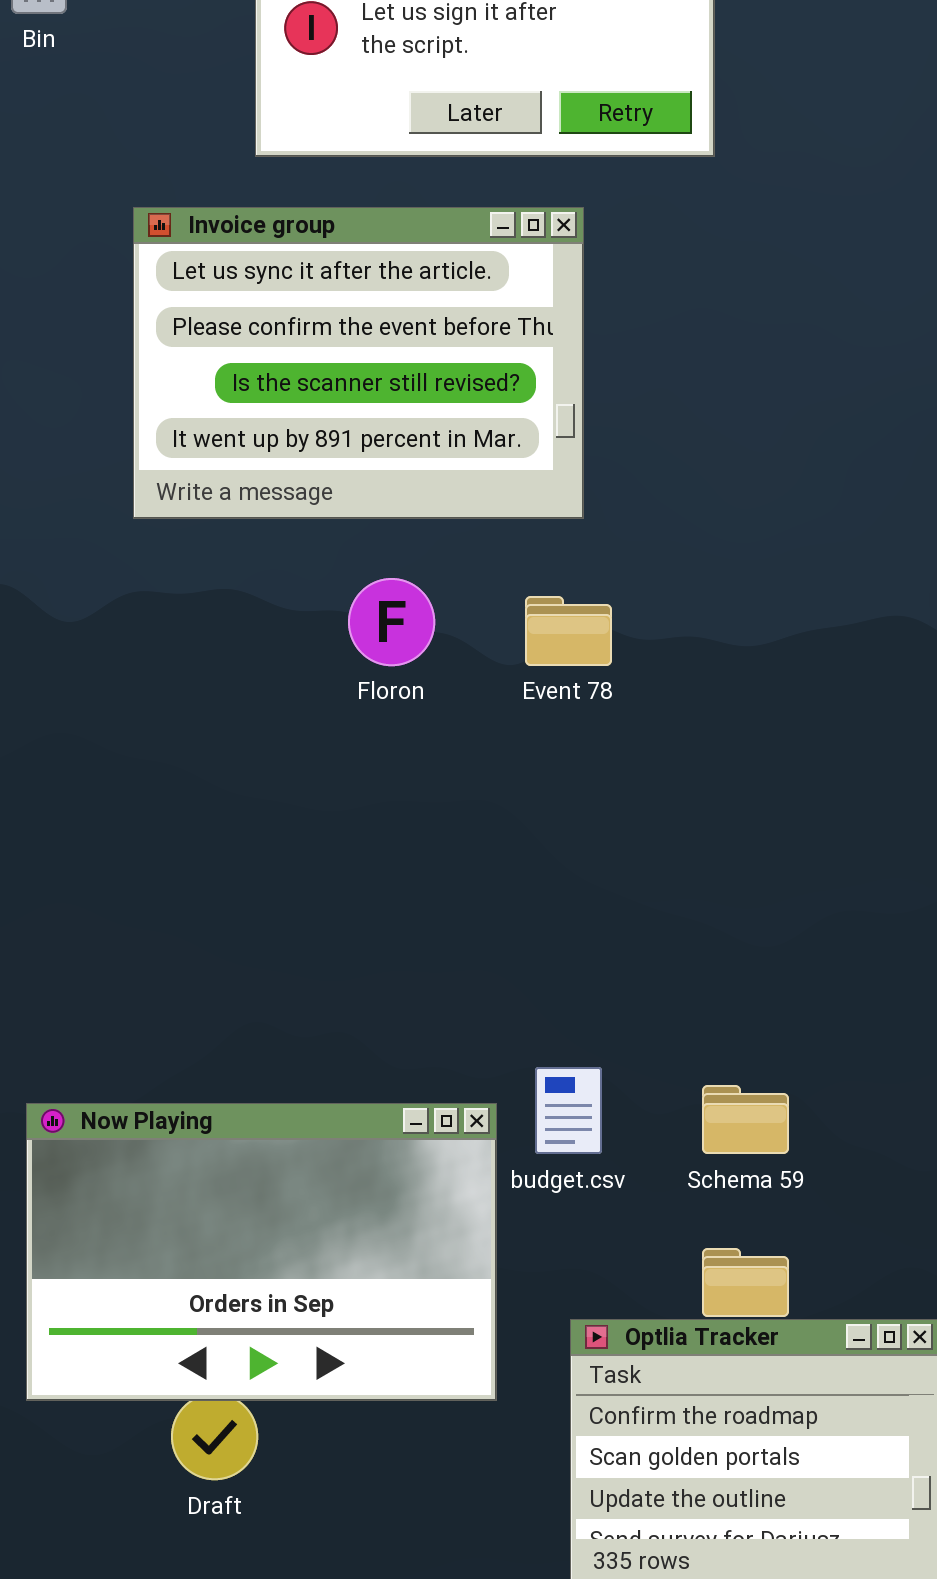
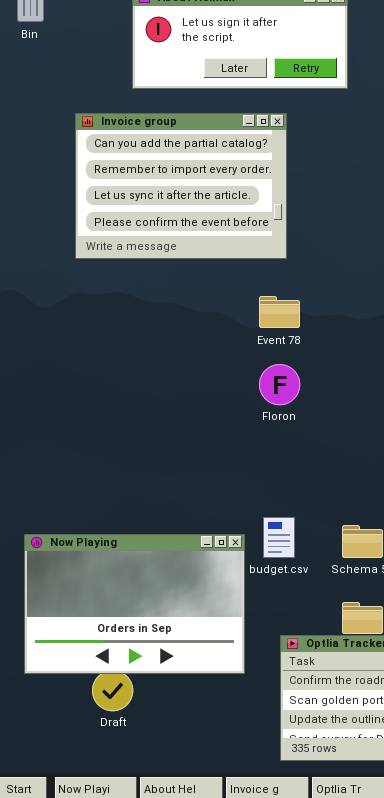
Invoice group: [133,207,584,519] -> [75,113,287,259], scrolled up 2 rows
Floron: [348,578,435,666] -> [259,364,300,405], moved

